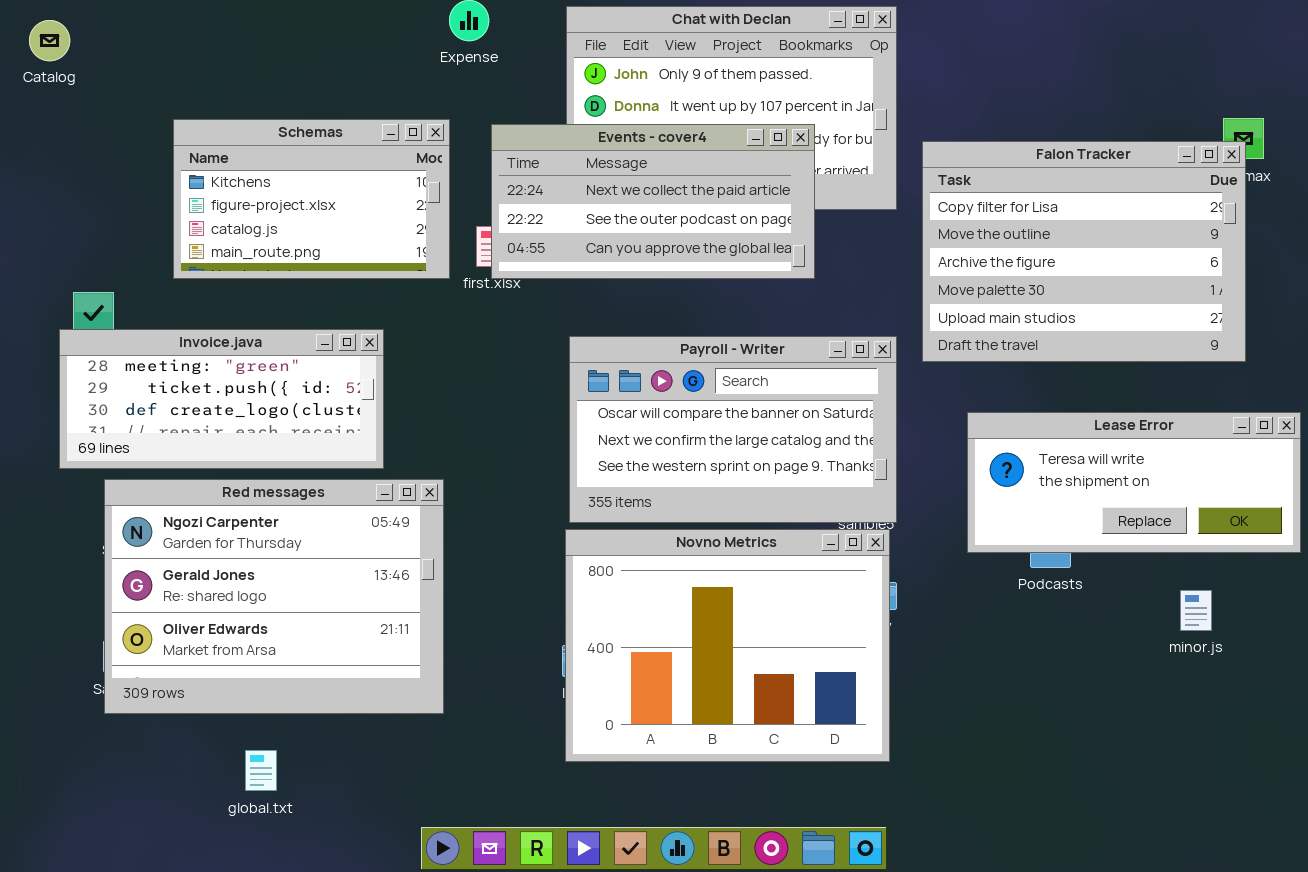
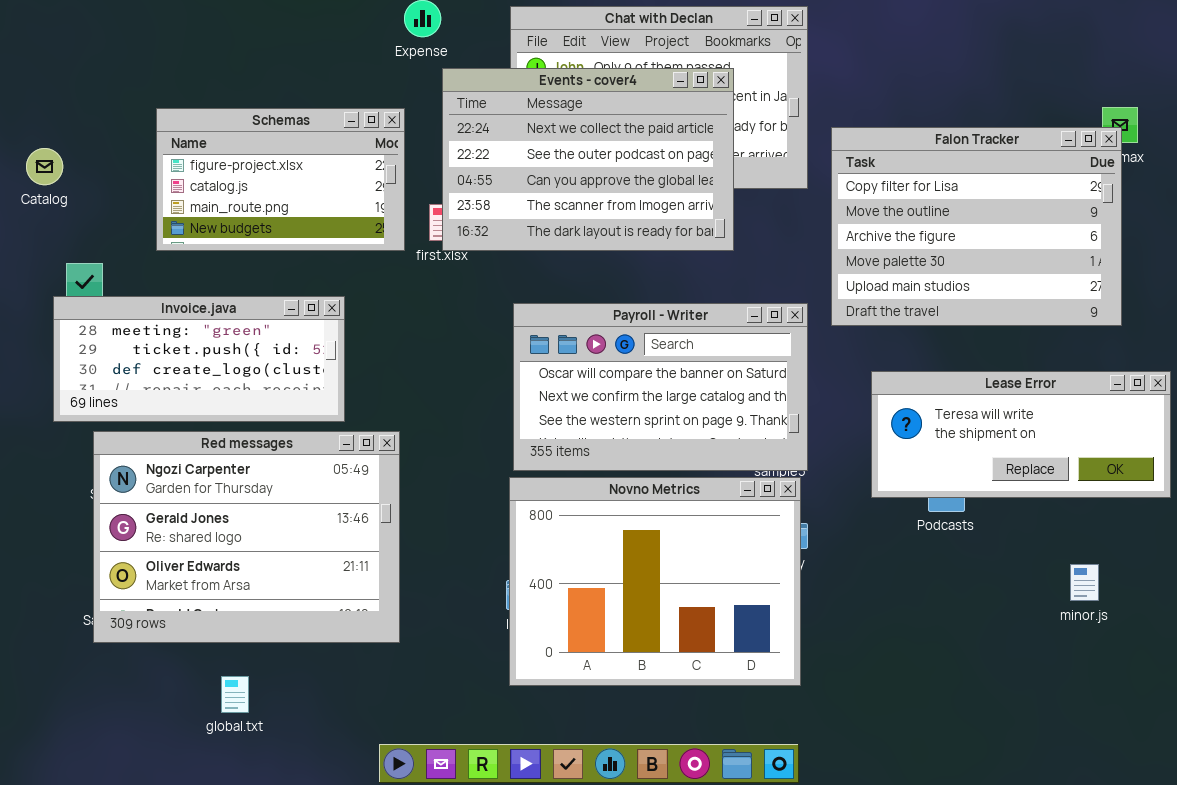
Catalog: [29,20,70,61] -> [26,148,63,185], moved
Schemas: [173,119,450,279] -> [156,108,405,251], scrolled down 1 row
Events - cover4: [491,124,815,279] -> [442,68,734,251], resized
minor.js: [1180,590,1212,631] -> [1070,564,1099,601], moved

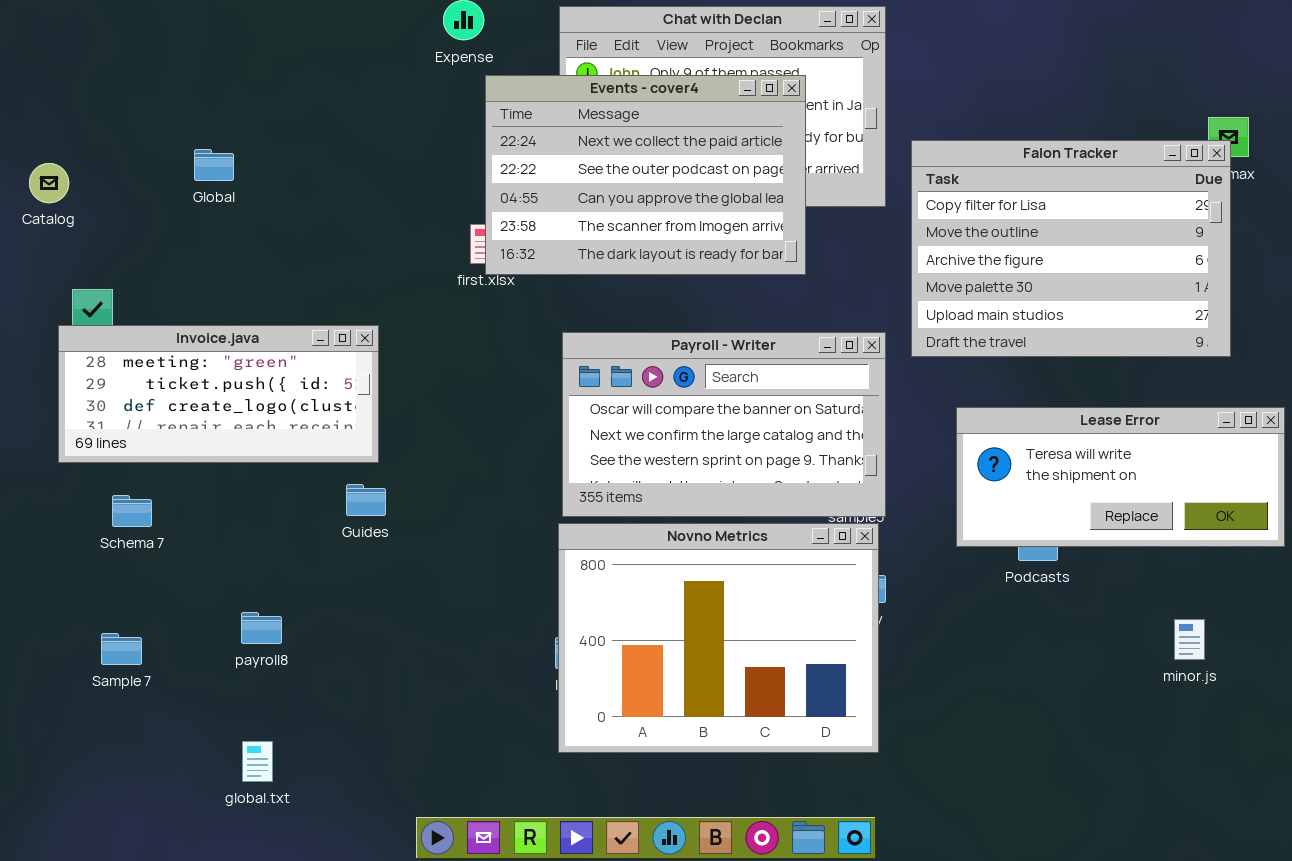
Schemas: [156,108,405,251] -> none, closed
Red messages: [93,431,400,643] -> none, closed

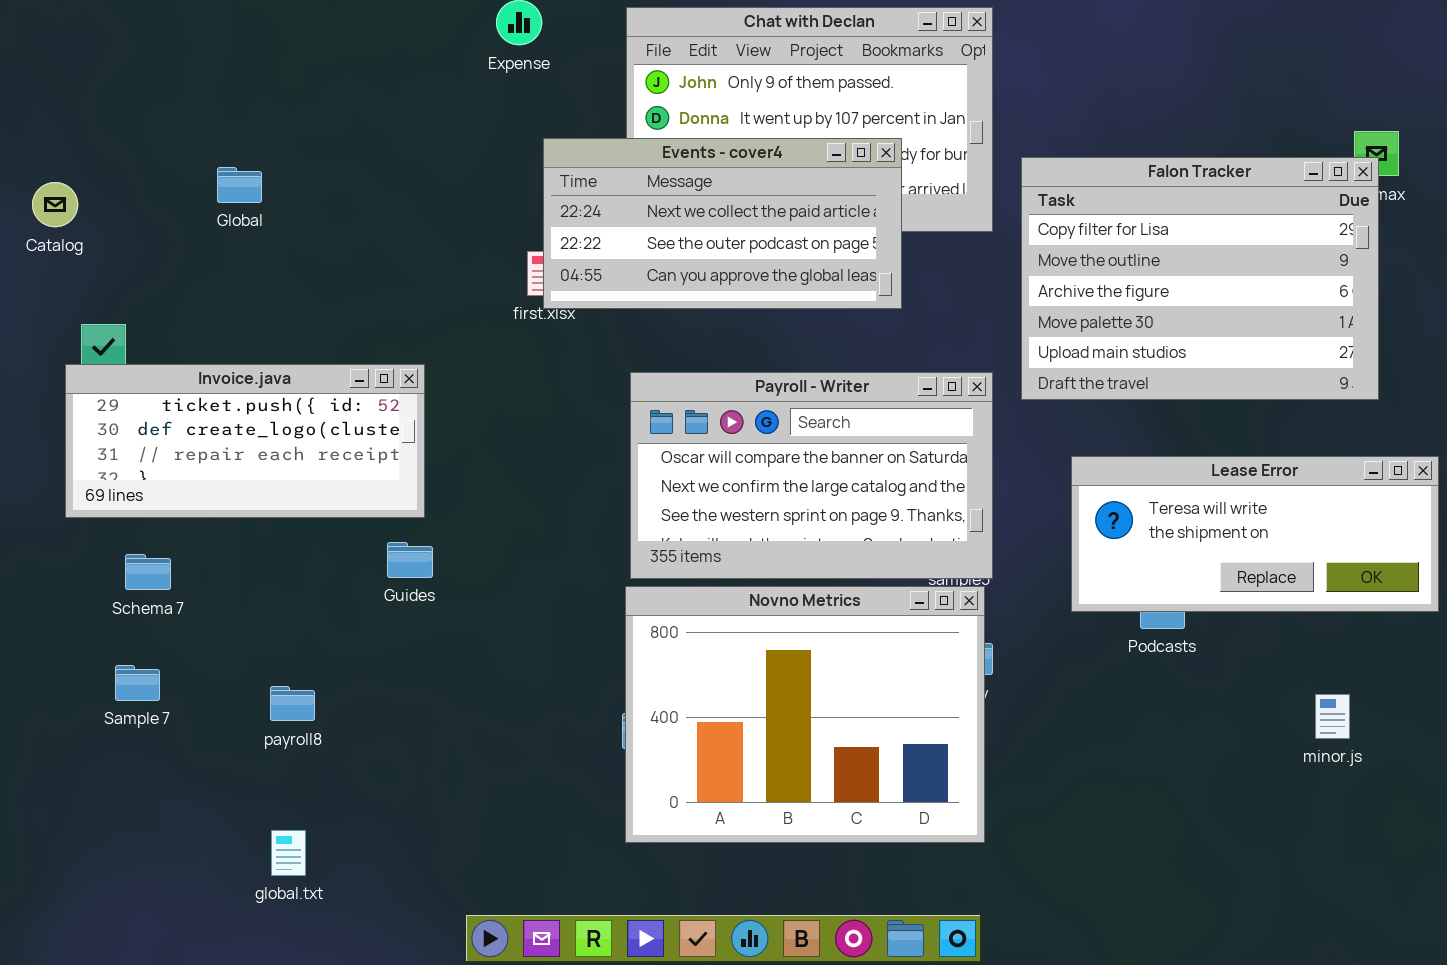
Events - cover4: [485,75,806,275] -> [543,138,902,309], resized
Invoice.java: [58,325,379,463] -> [65,364,425,518], scrolled down 1 row
Sample 7: [101,633,142,665] -> [115,665,160,701], moved

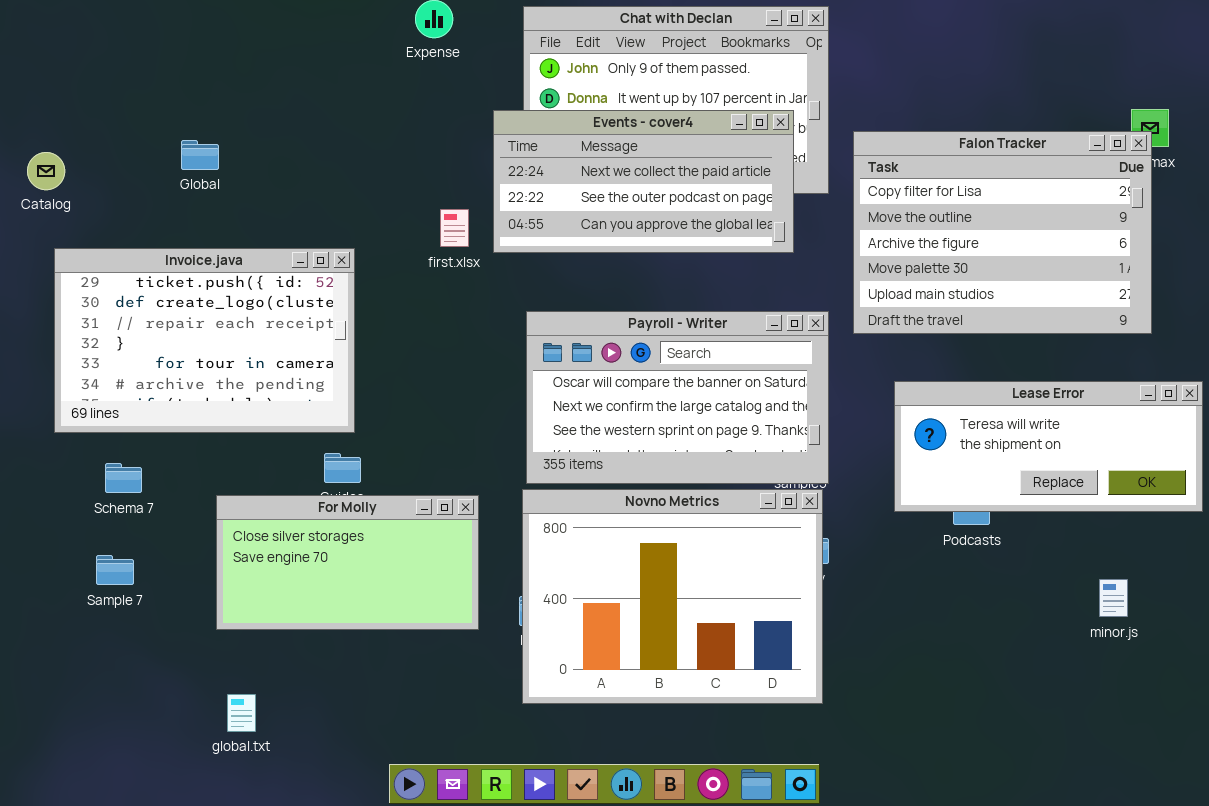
Events - cover4: [543,138,902,309] -> [493,110,794,253], moved
Invoice.java: [65,364,425,518] -> [54,248,355,433], resized
For Molly: none -> [216,495,479,630], opened

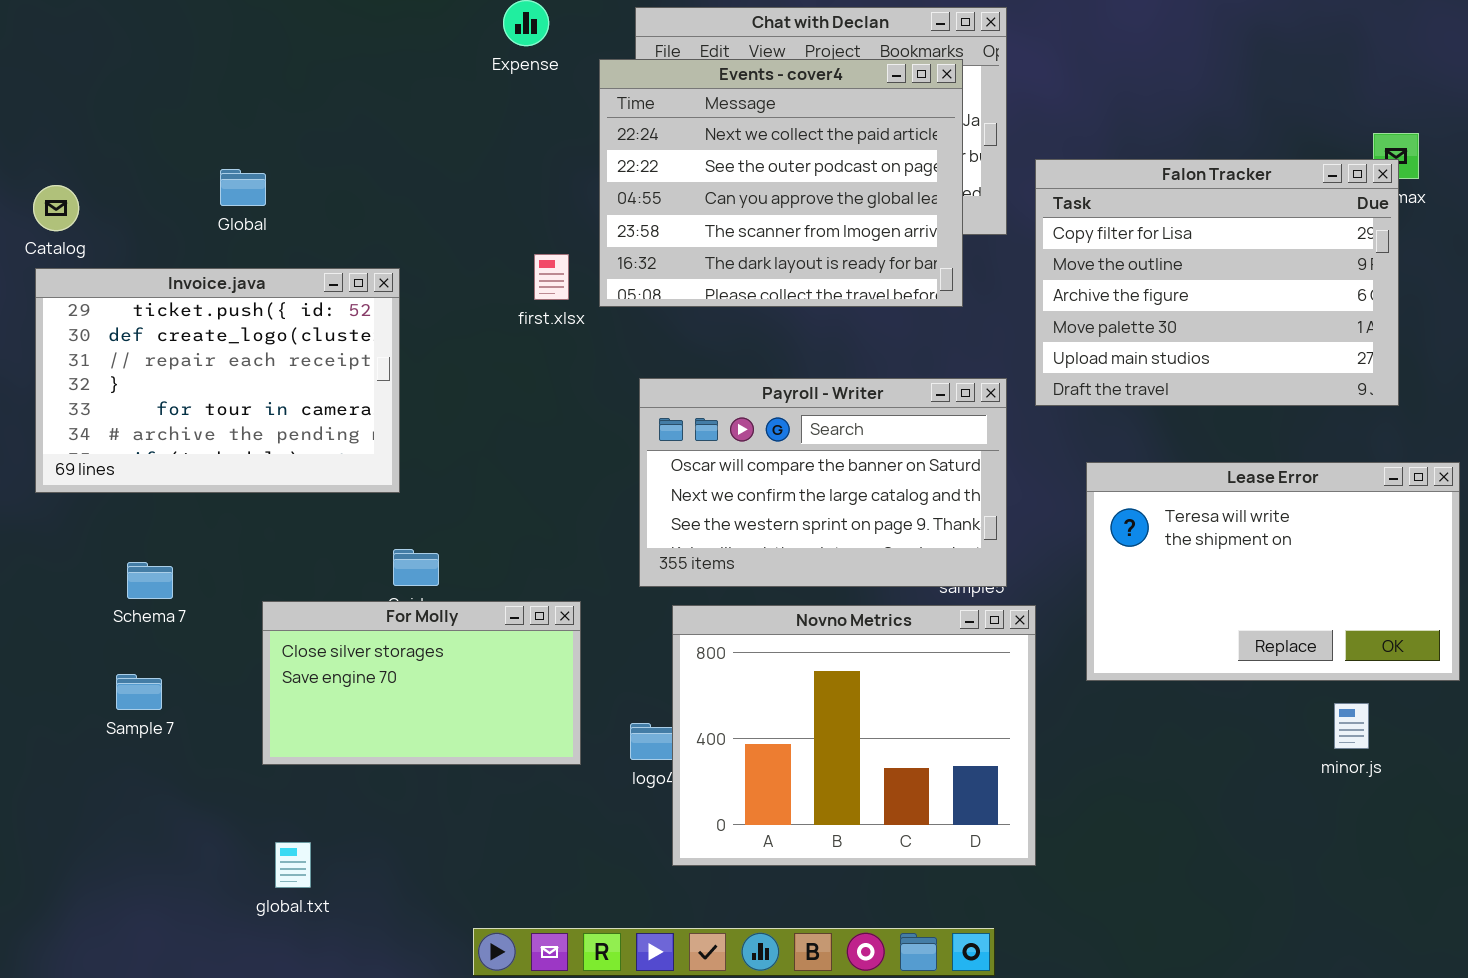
Events - cover4: [493,110,794,253] -> [599,59,963,307], resized
Invoice.java: [54,248,355,433] -> [35,268,400,493], moved
Lease Error: [894,381,1203,512] -> [1086,462,1460,681], resized
Novno Metrics: [522,489,823,704] -> [672,605,1036,866], moved

